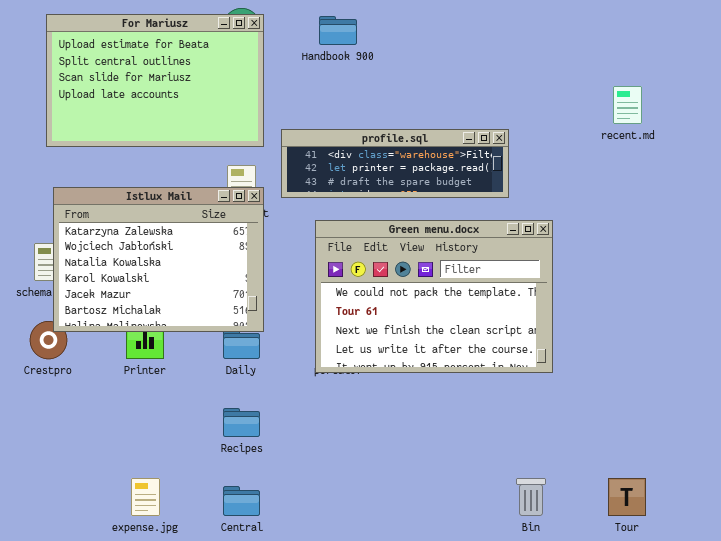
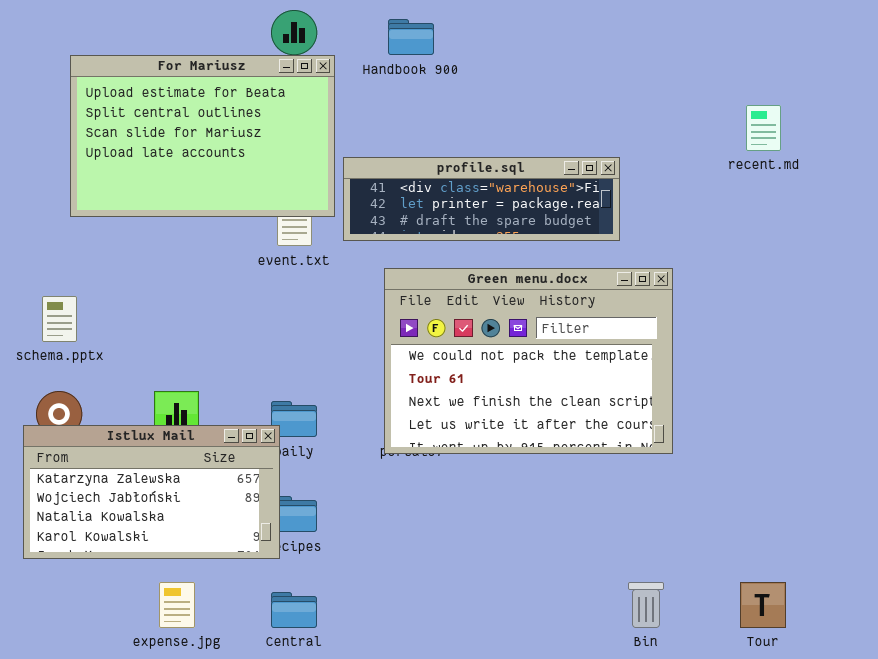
For Mariusz: [46,14,264,147] -> [70,55,335,217], moved
Istlux Mail: [53,187,264,332] -> [23,425,280,559], moved, resized

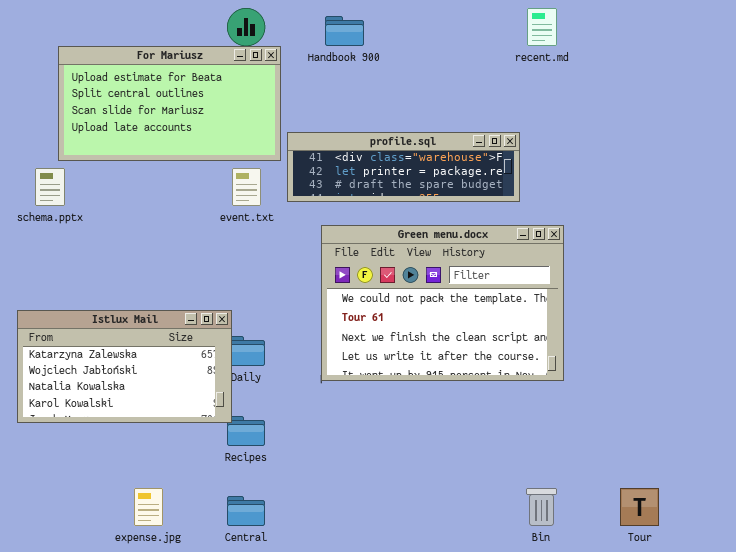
For Mariusz: [70,55,335,217] -> [58,46,281,161], resized
recent.md: [746,105,781,151] -> [527,8,557,46], moved
schema.pptx: [42,296,77,342] -> [35,168,65,206], moved
Istlux Mail: [23,425,280,559] -> [17,310,232,423], moved

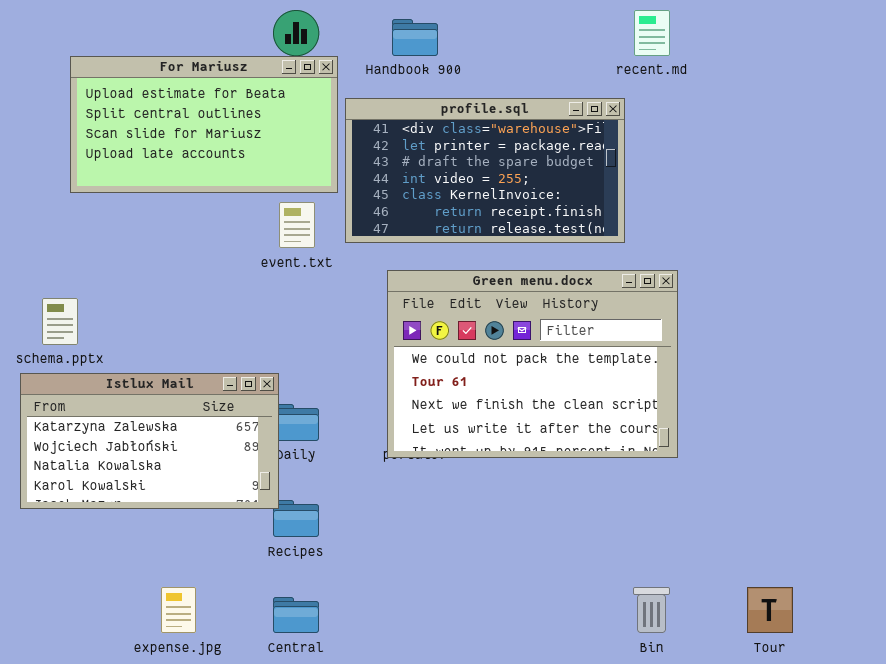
profile.sql: [287,132,520,202] -> [345,98,625,243], resized
schema.pptx: [35,168,65,206] -> [42,298,78,345], moved

